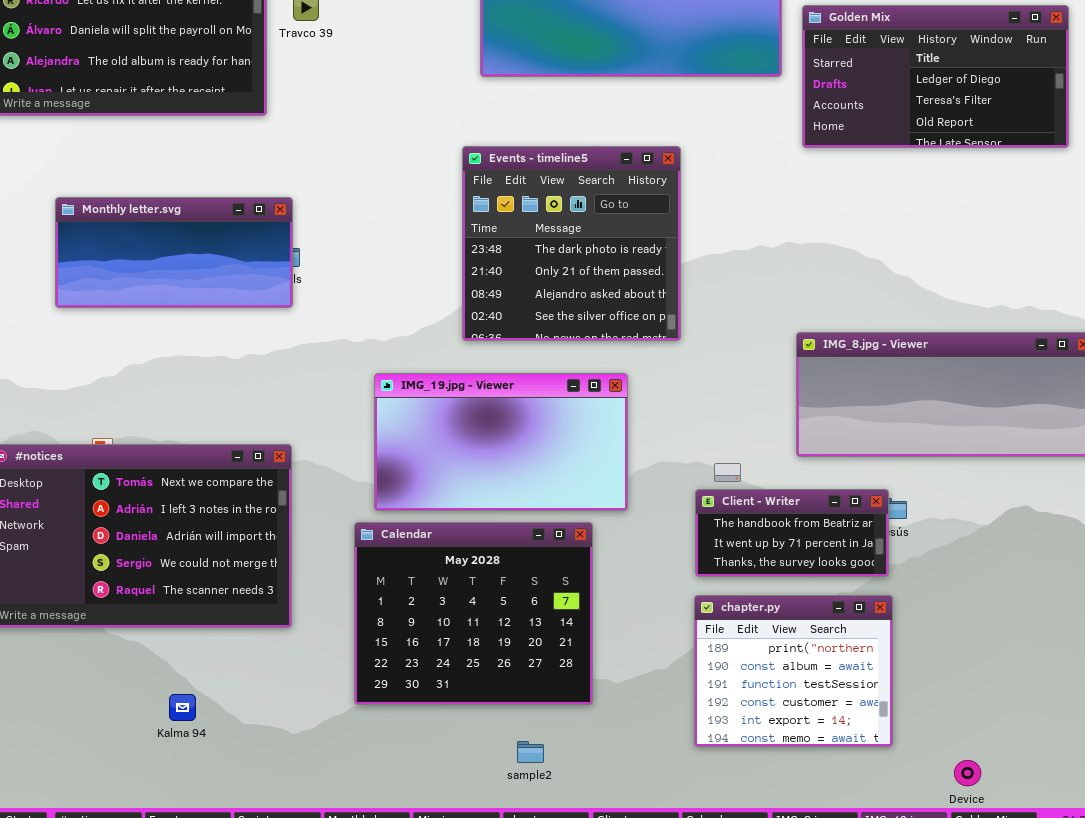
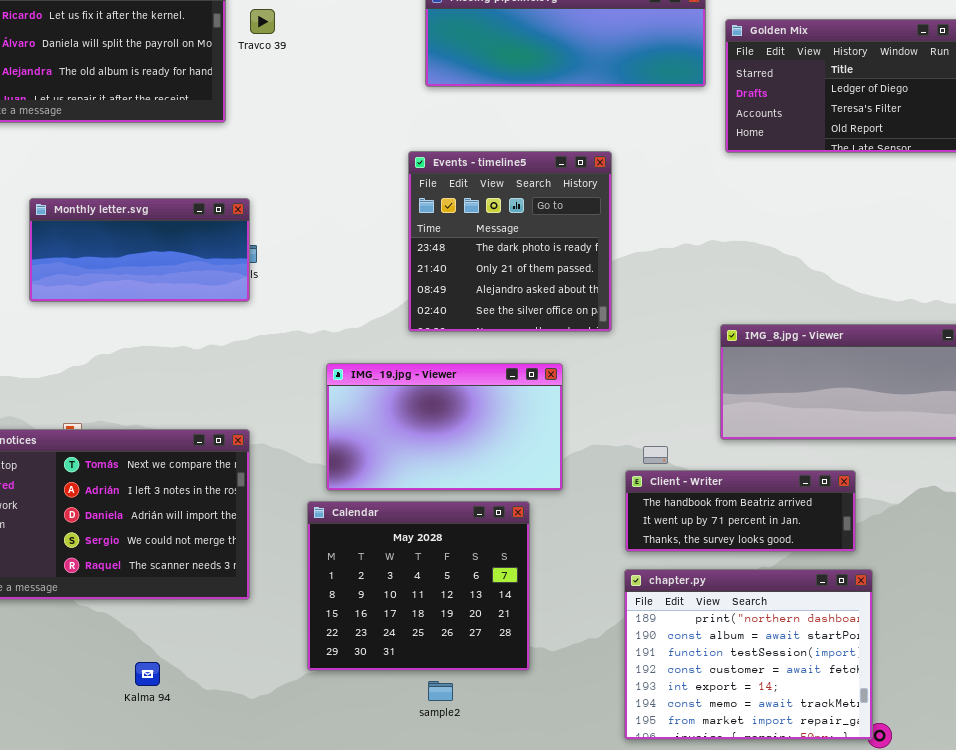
Client - Writer: [695,489,889,577] -> [625,470,856,552], resized
chapter.py: [694,595,893,747] -> [624,569,873,740], resized
sample2: [517,741,544,763] -> [428,681,453,701], moved

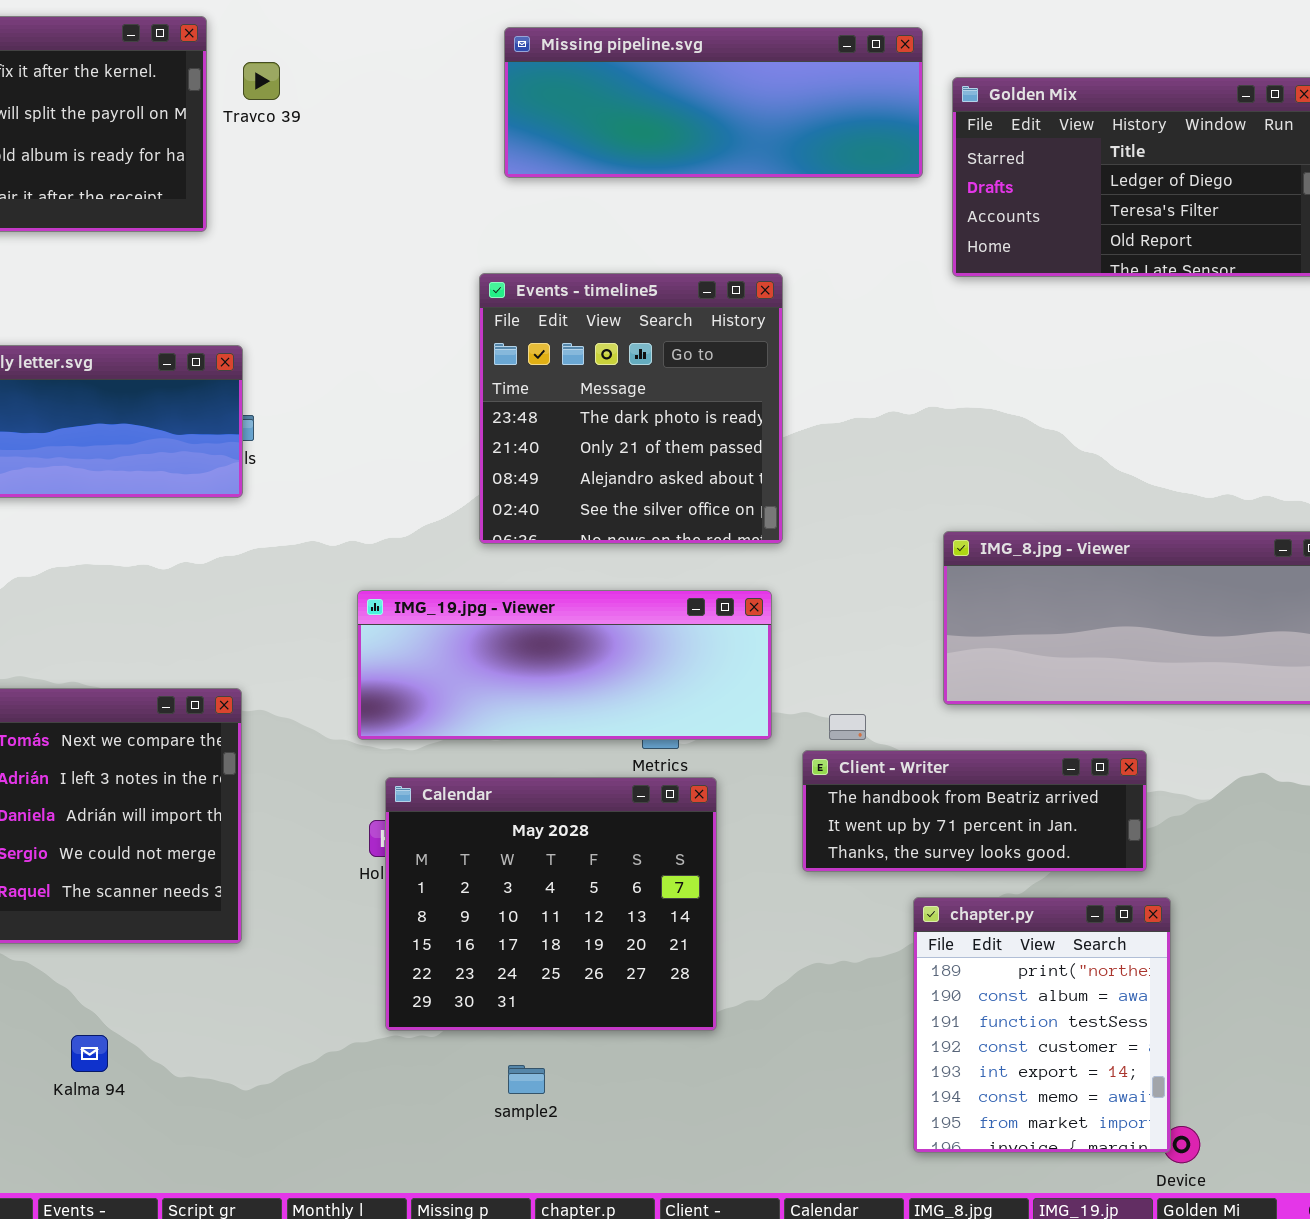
IMG_19.jpg - Viewer: [326,363,563,491] -> [357,590,772,740], resized
Calendar: [307,501,530,671] -> [385,777,717,1031], moved
chapter.py: [624,569,873,740] -> [913,897,1171,1153], resized

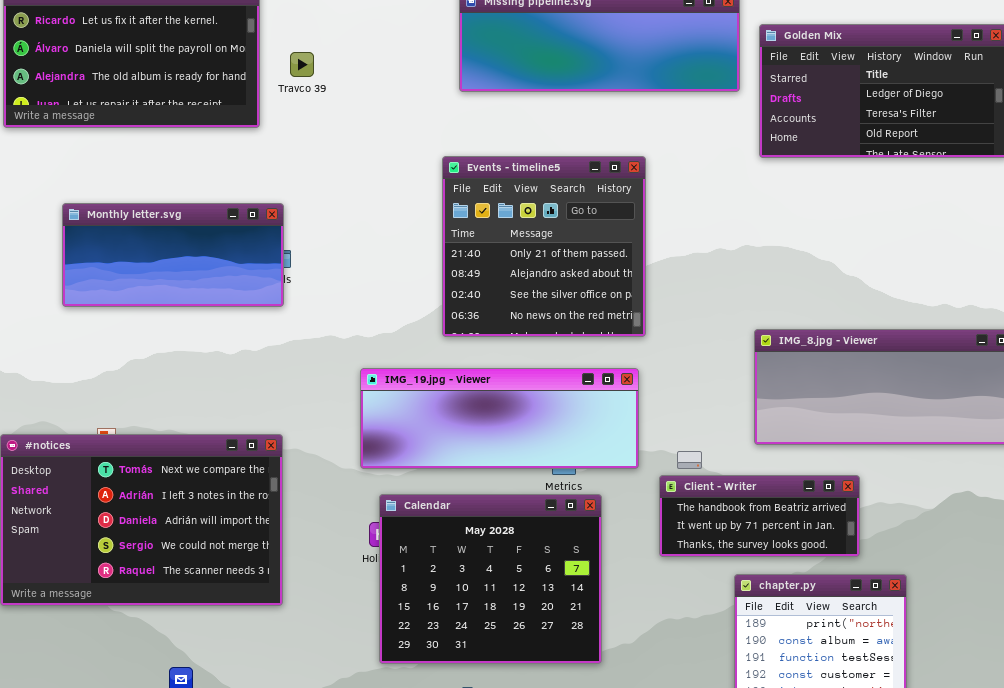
Travco 39: [243,62,280,100] -> [290,52,314,77], moved
Events - timeline5: [479,273,783,544] -> [442,156,646,337], scrolled down 1 row
Client - Writer: [802,750,1147,872] -> [659,475,860,557], resized

